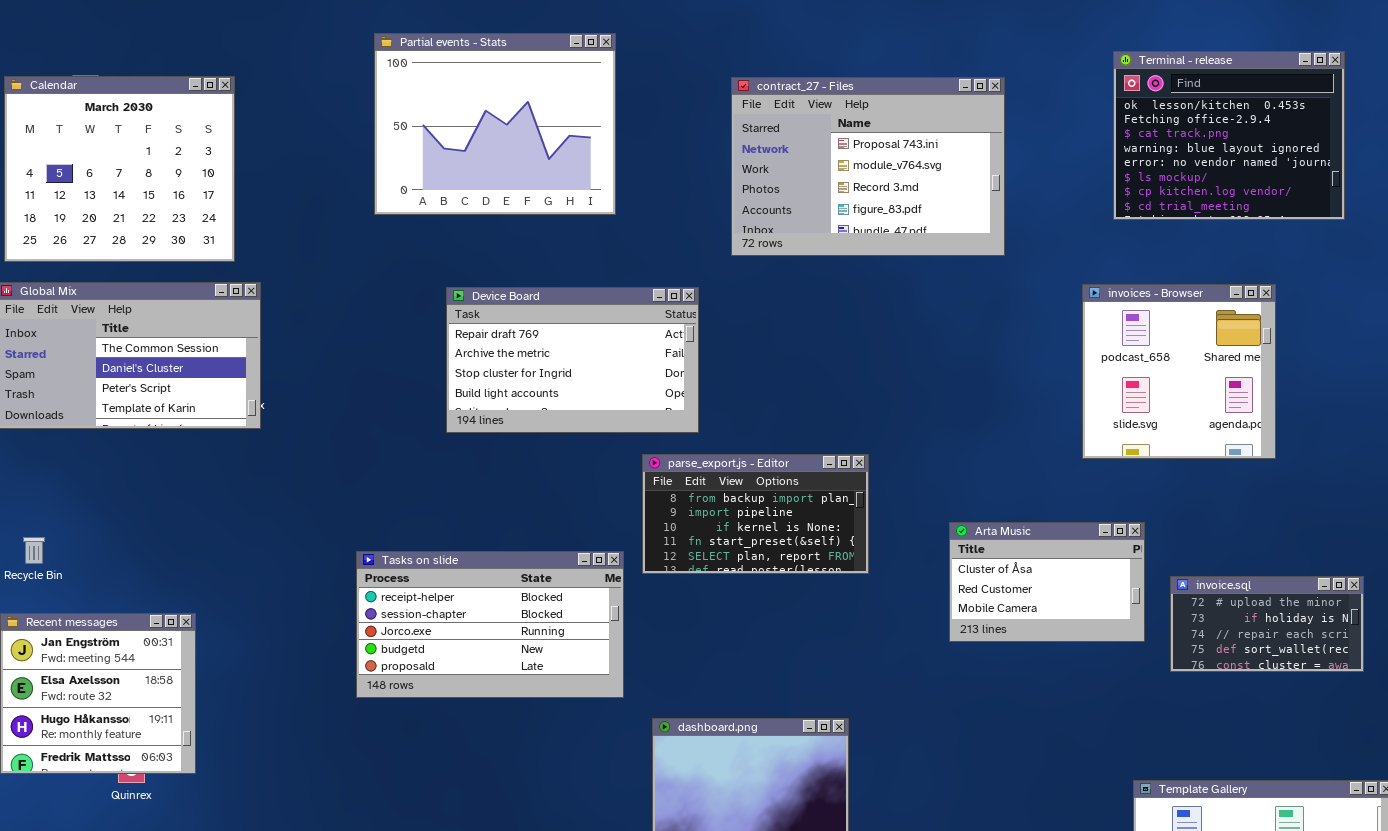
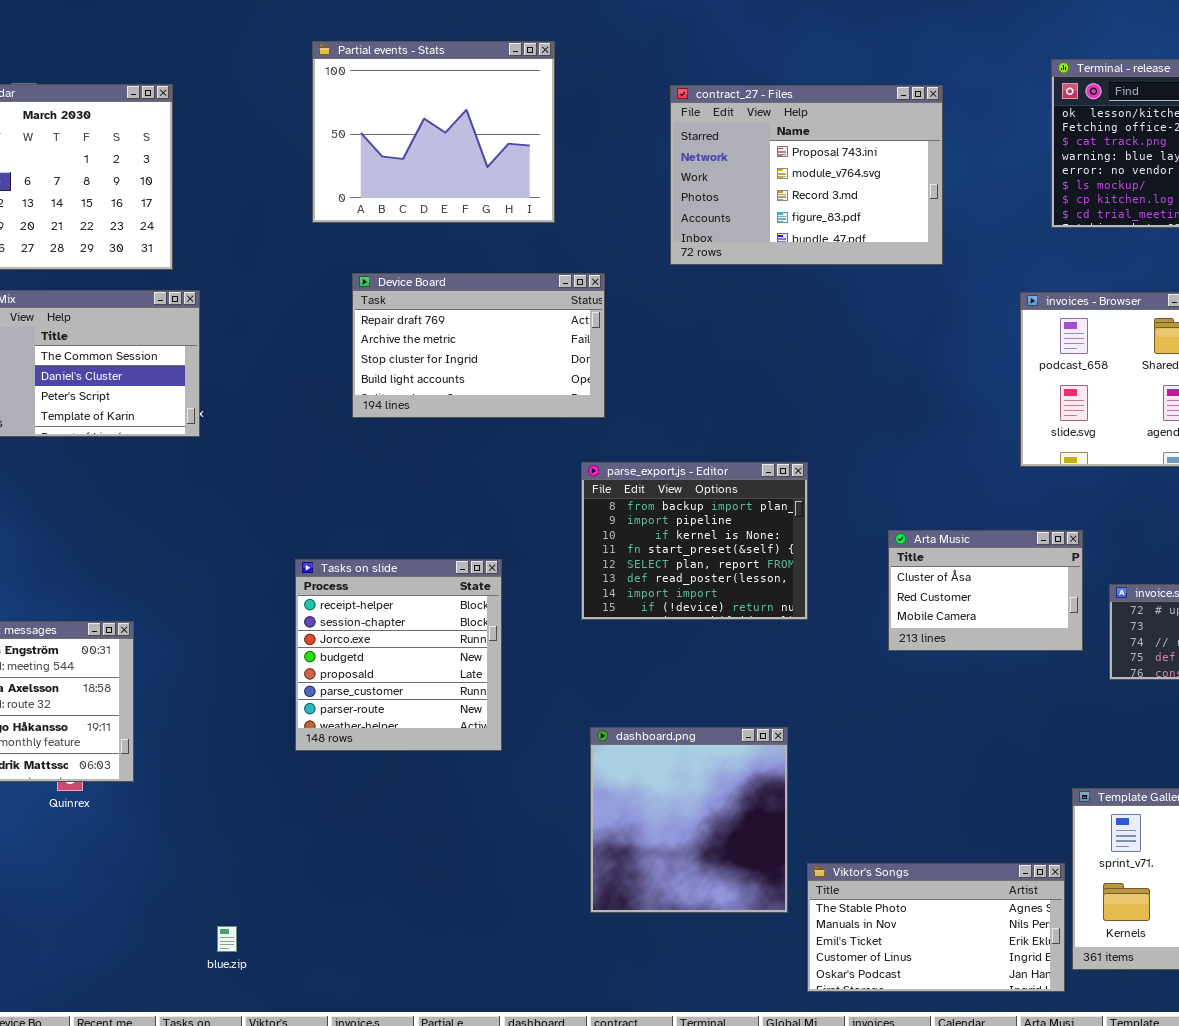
Device Board: [446,287,699,433] -> [352,273,605,418], moved
parse_export.js - Editor: [642,454,869,574] -> [581,462,808,620], resized
Tasks on slide: [356,551,624,698] -> [295,559,502,751], resized

